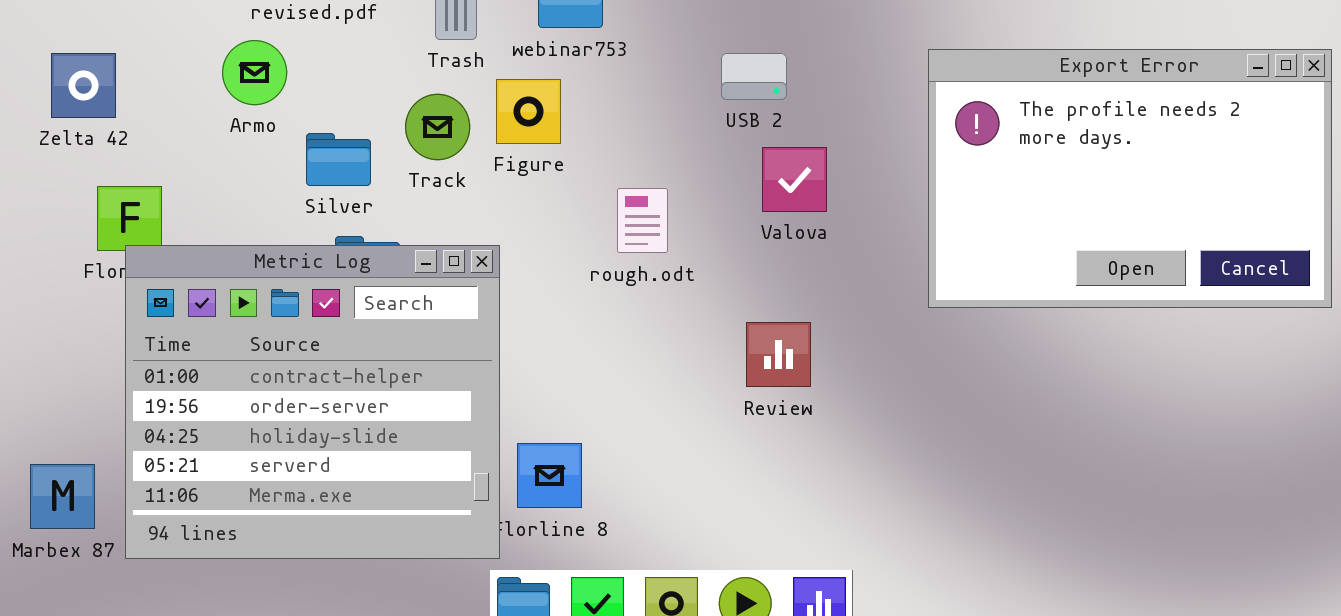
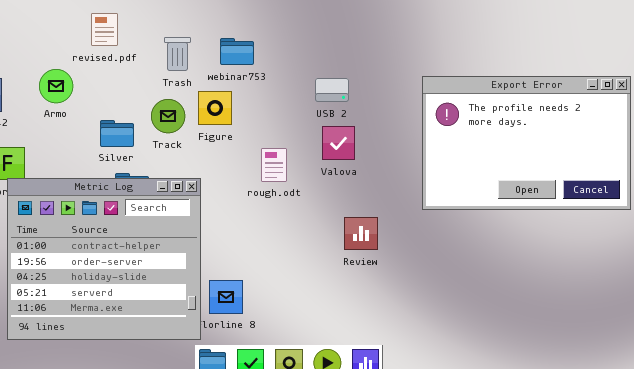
Armo: [222,40,287,105] -> [39,69,73,103], moved
Valova: [762,147,827,212] -> [322,126,355,160], moved
Review: [746,322,811,387] -> [344,217,378,250], moved

